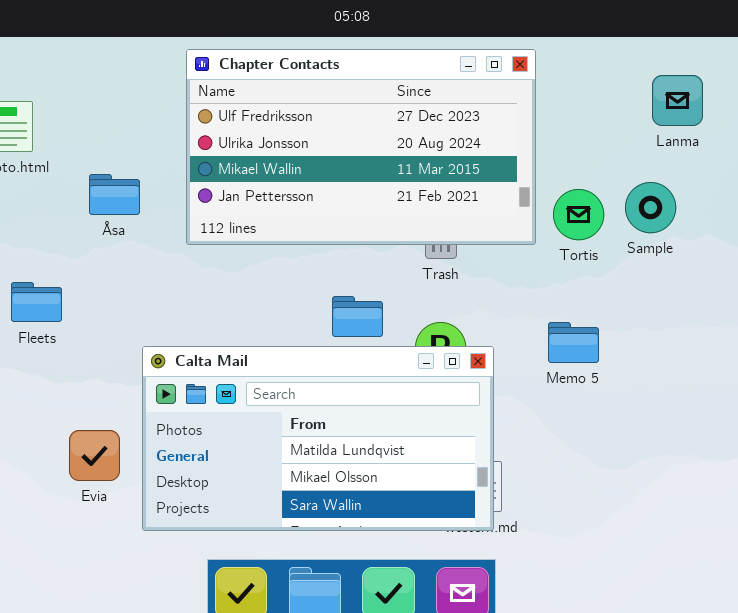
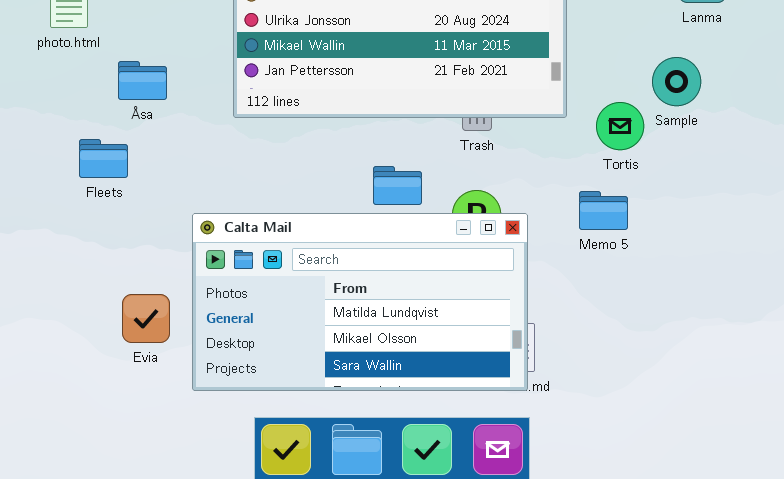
Åsa: [89,174,140,215] -> [118,61,167,100], moved
Tortis: [553,189,604,240] -> [596,102,644,150], moved
Fleets: [11,282,62,322] -> [79,139,128,178], moved

